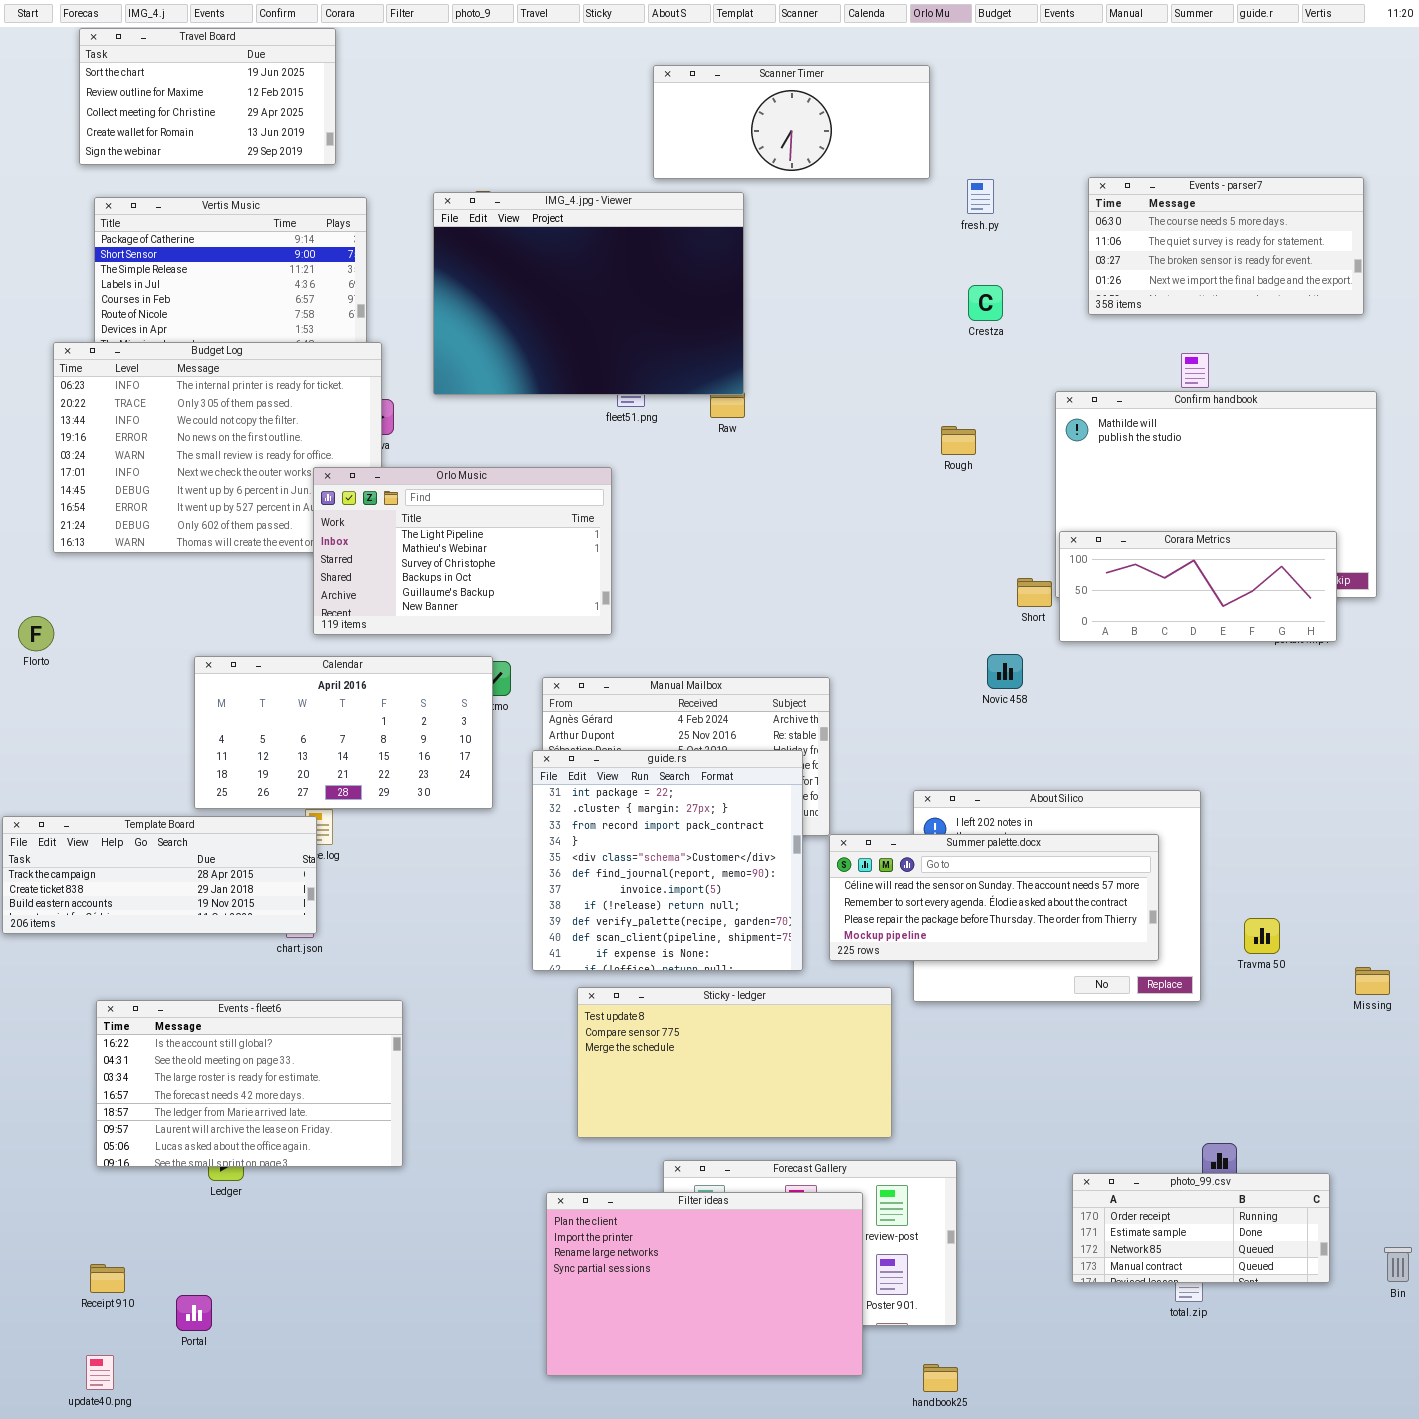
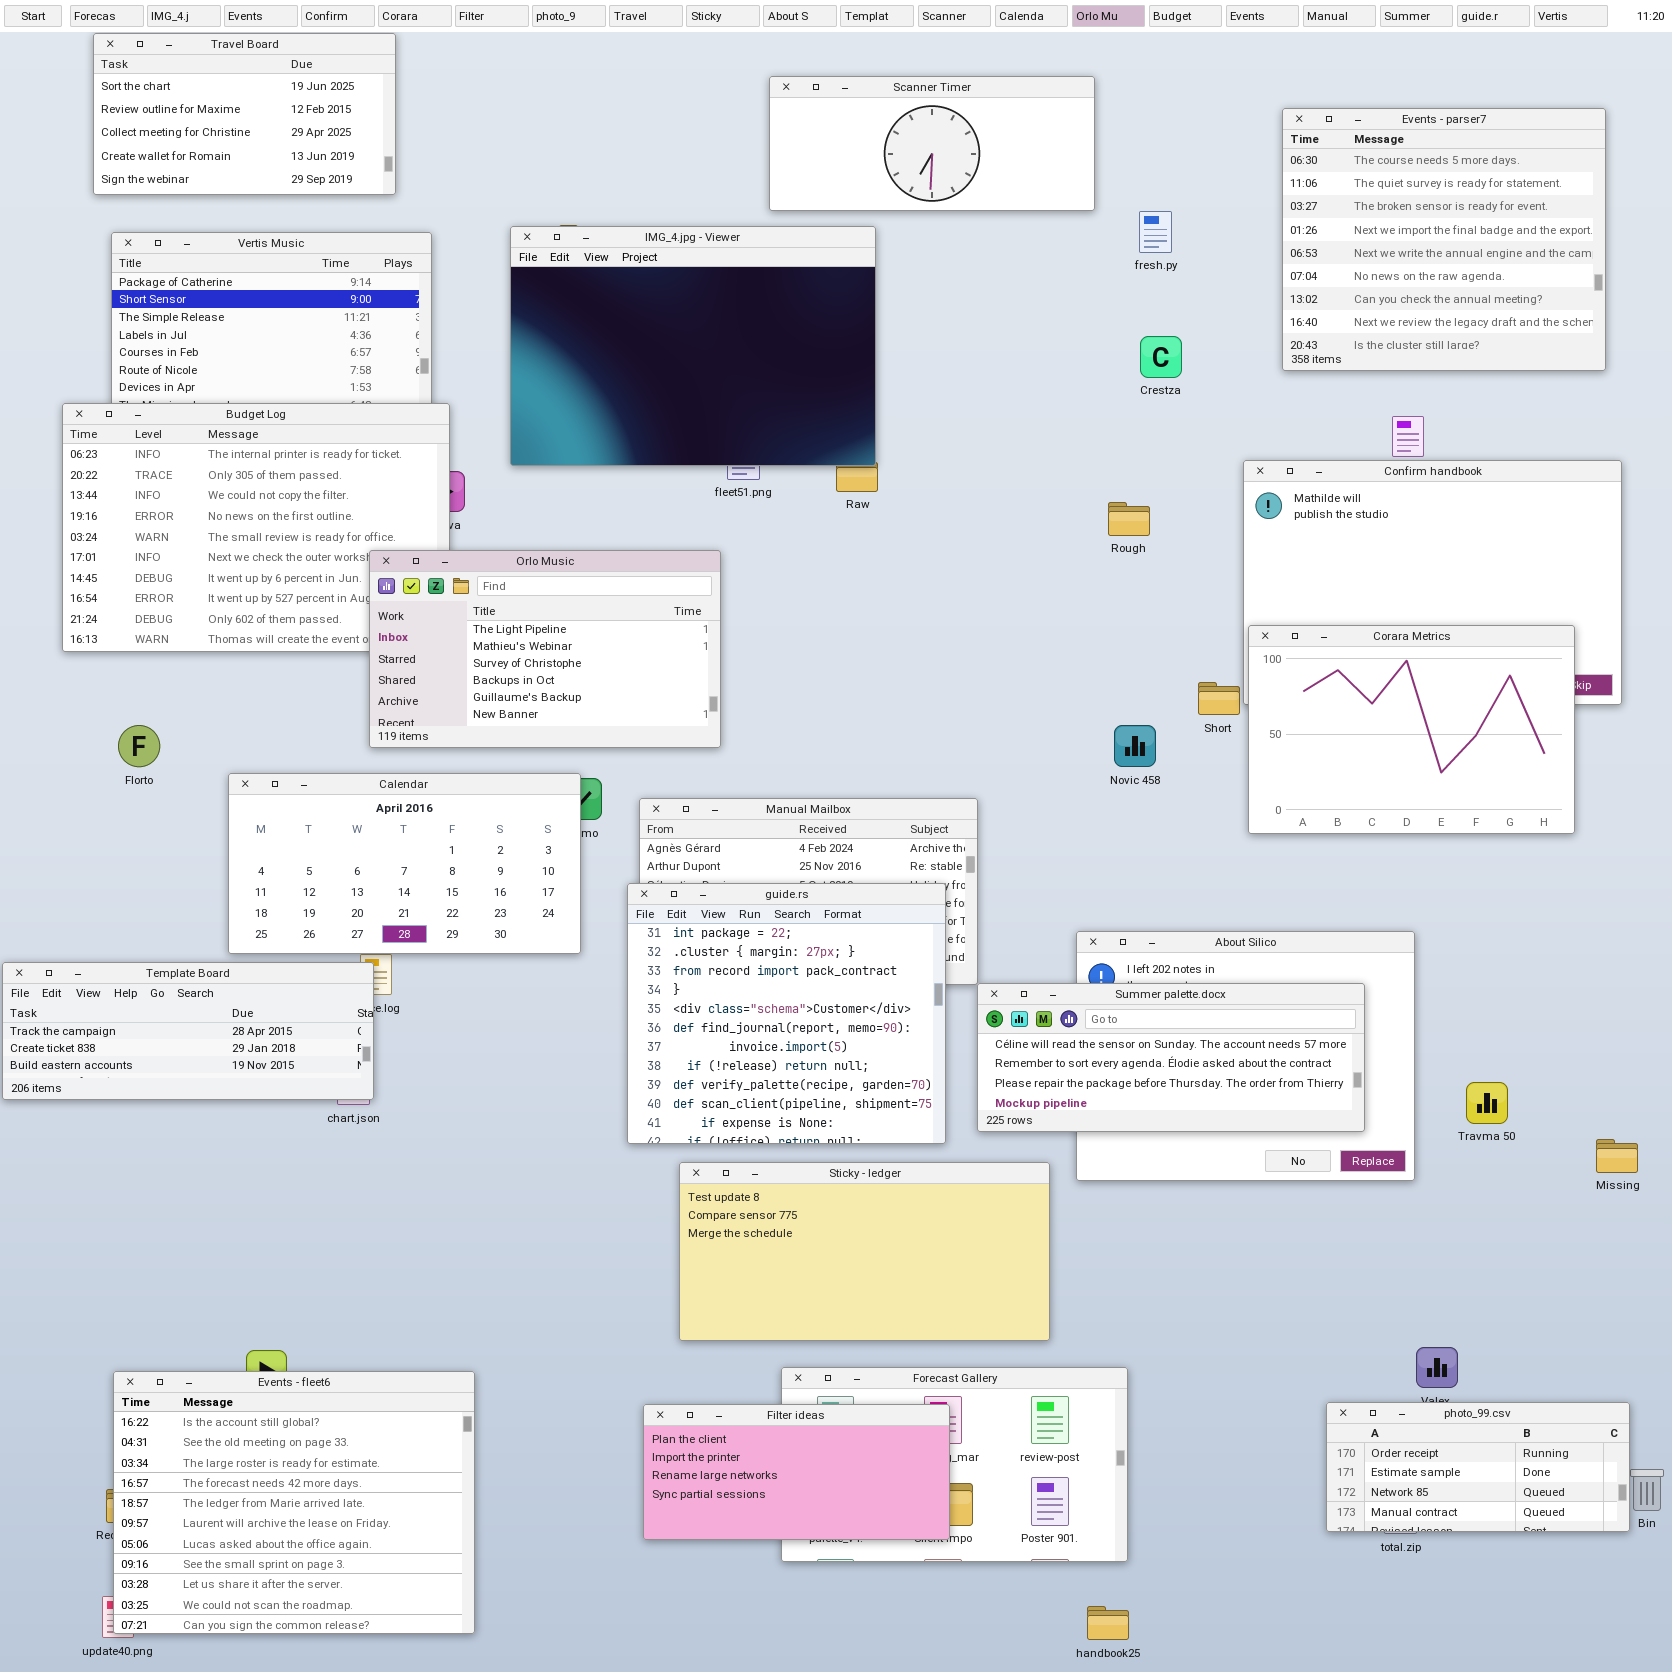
Events - parser7: [1088,177,1364,315] -> [1282,108,1606,371], resized
Corara Metrics: [1059,531,1337,642] -> [1248,625,1575,834], resized
Florto: [18,616,54,651] -> [118,725,160,767], moved
Novic 458: [987,654,1023,689] -> [1114,725,1156,767], moved
Events - fleet6: [96,1000,403,1167] -> [113,1371,475,1634], moved, resized
photo_99.csv: [1072,1173,1330,1283] -> [1326,1402,1630,1532], moved
Filter ideas: [546,1192,863,1376] -> [643,1404,950,1540], resized

